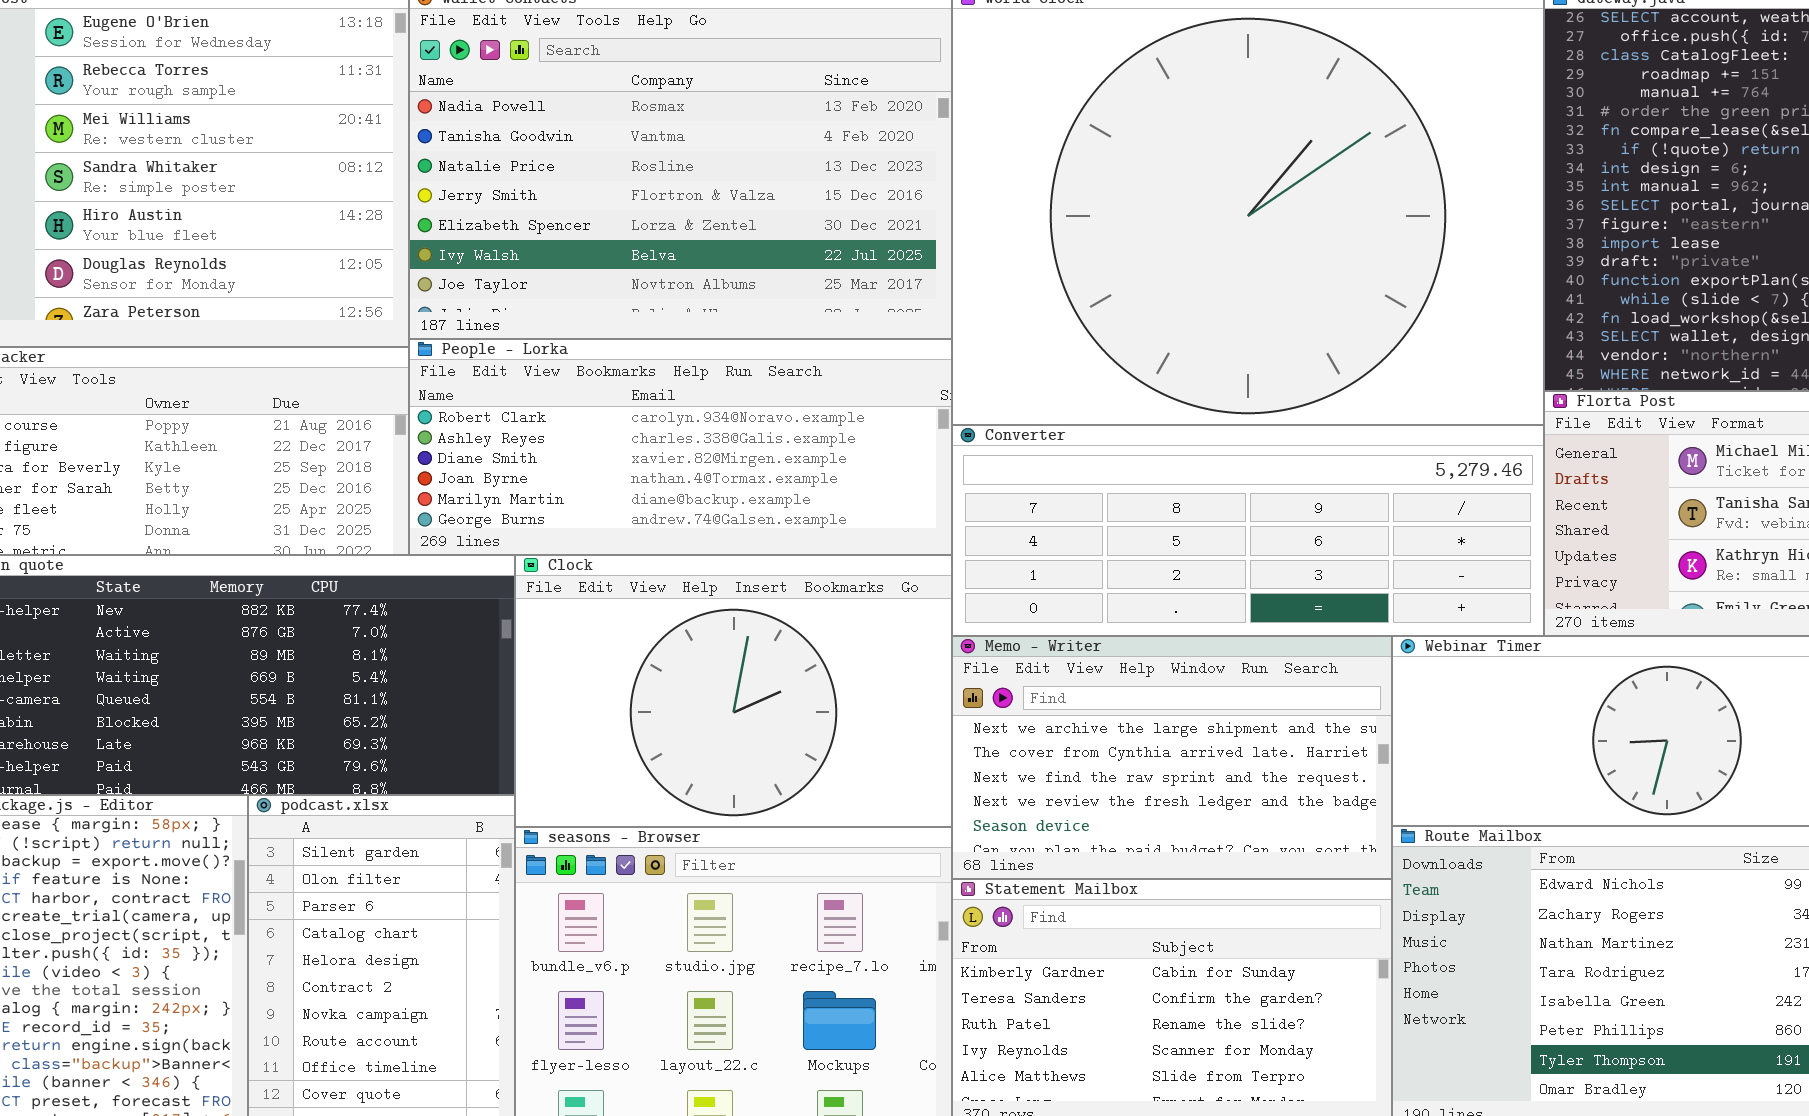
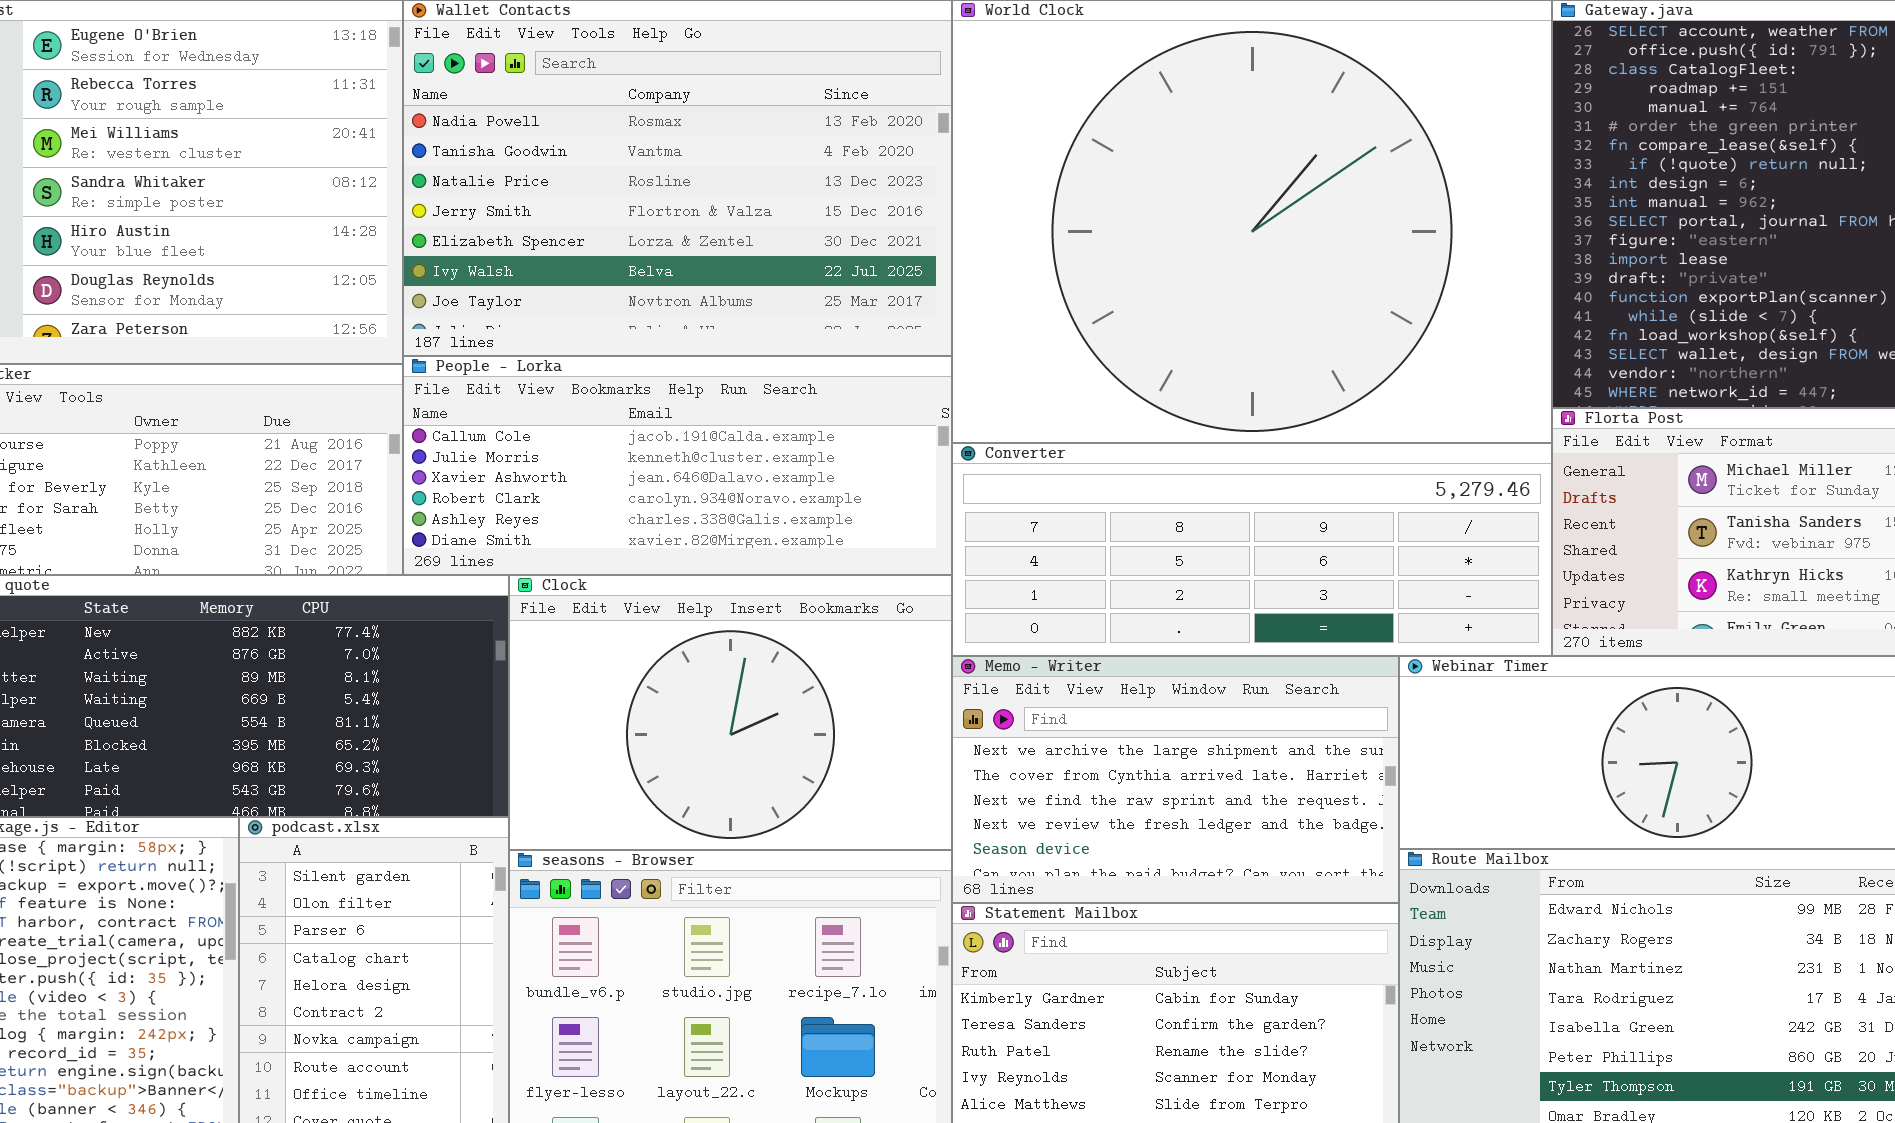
People - Lorka: [409,339,952,555] -> [403,356,952,575], scrolled up 3 rows

